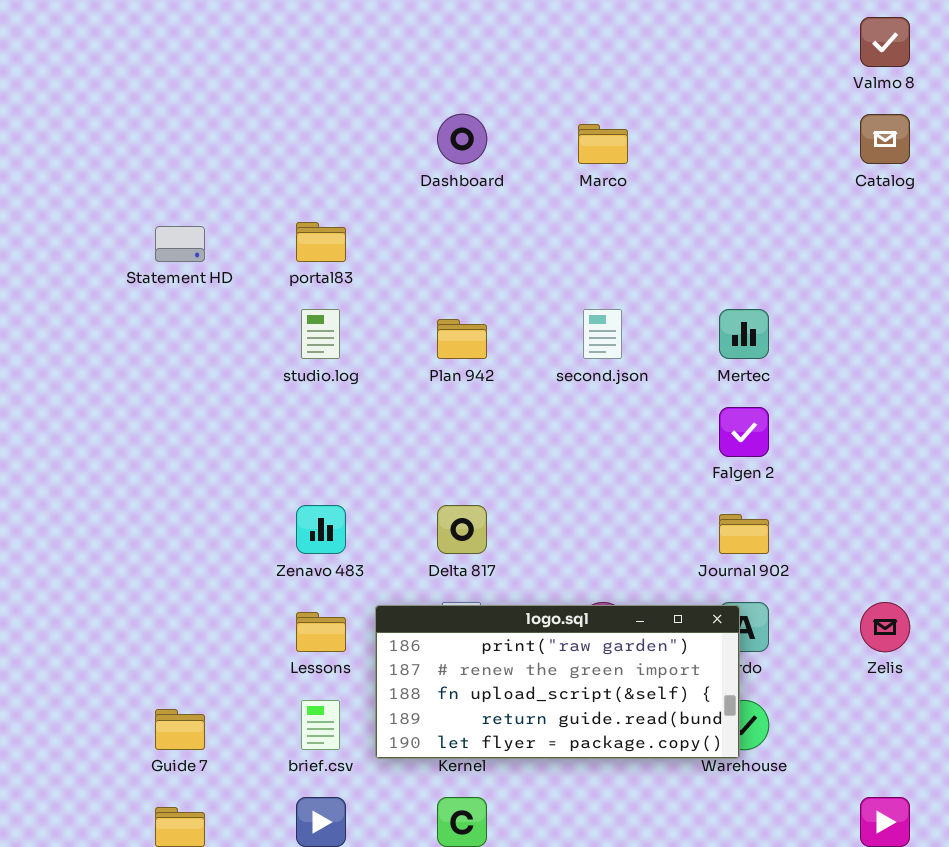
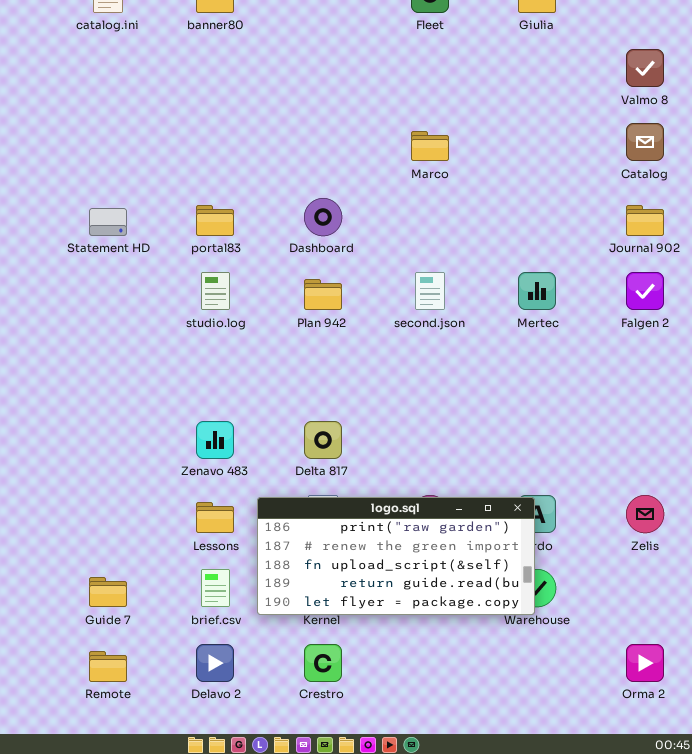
Dashboard: [437,114,487,164] -> [304,198,342,236], moved
Falgen 2: [719,407,769,457] -> [626,272,664,310], moved
Journal 902: [719,514,769,554] -> [626,205,664,236], moved

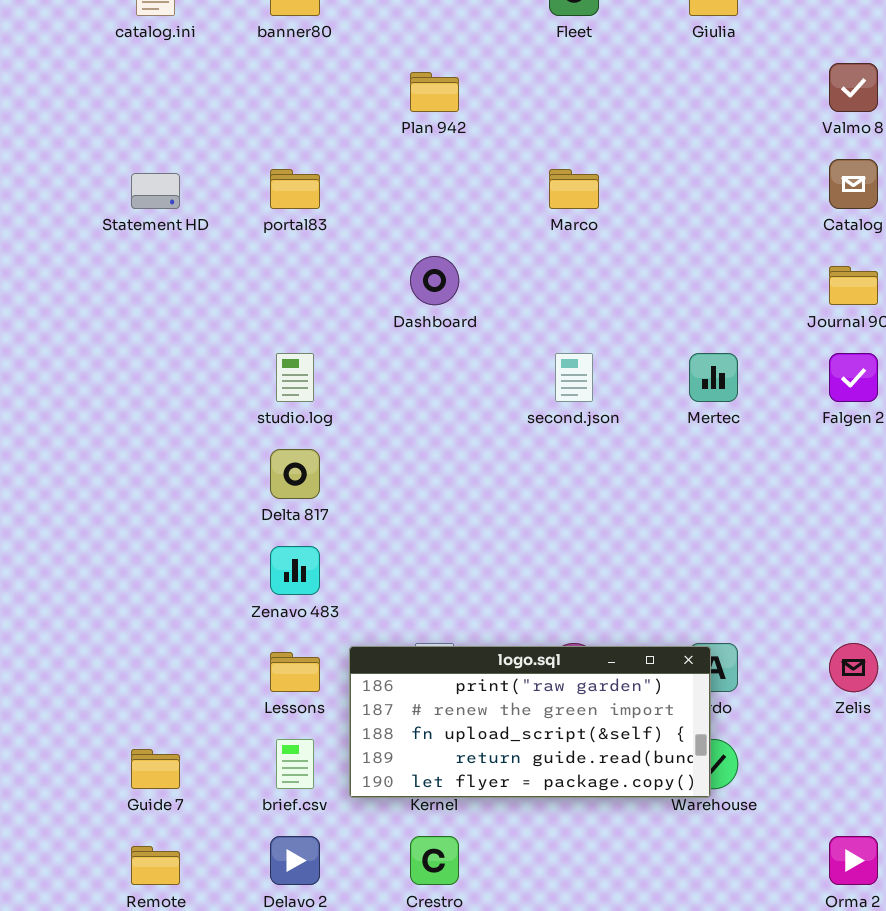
portal83: [196,205,234,236] -> [270,169,320,209], moved
Statement HD: [89,208,127,236] -> [131,173,180,209], moved
Plan 942: [304,279,342,310] -> [410,72,459,112], moved
Delta 817: [304,421,342,459] -> [270,449,320,499], moved

